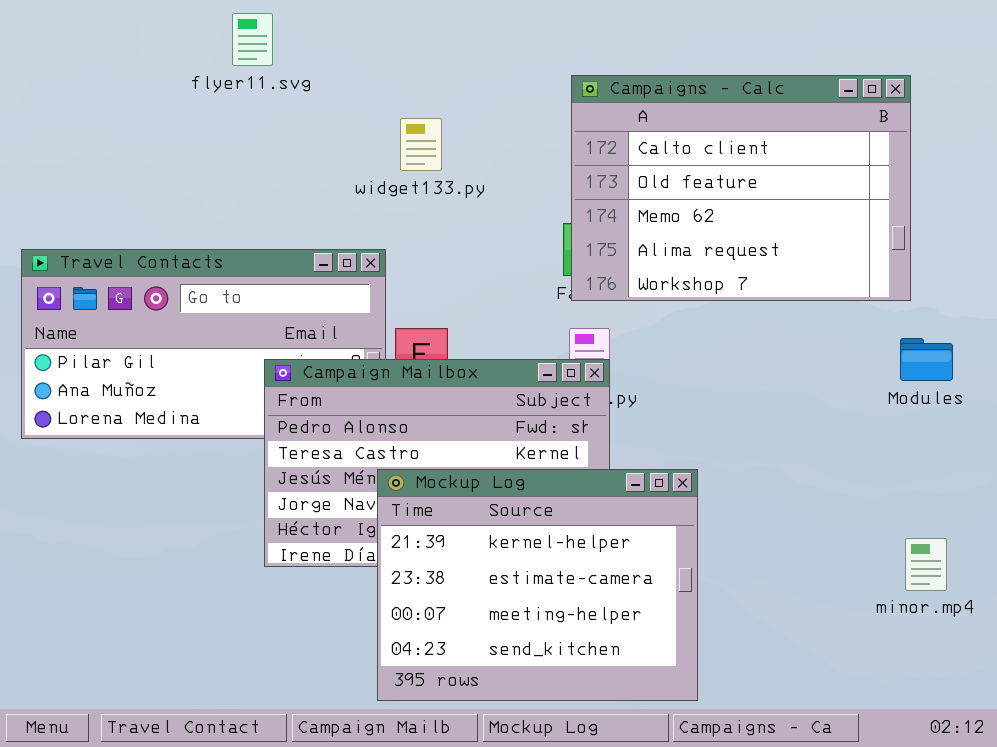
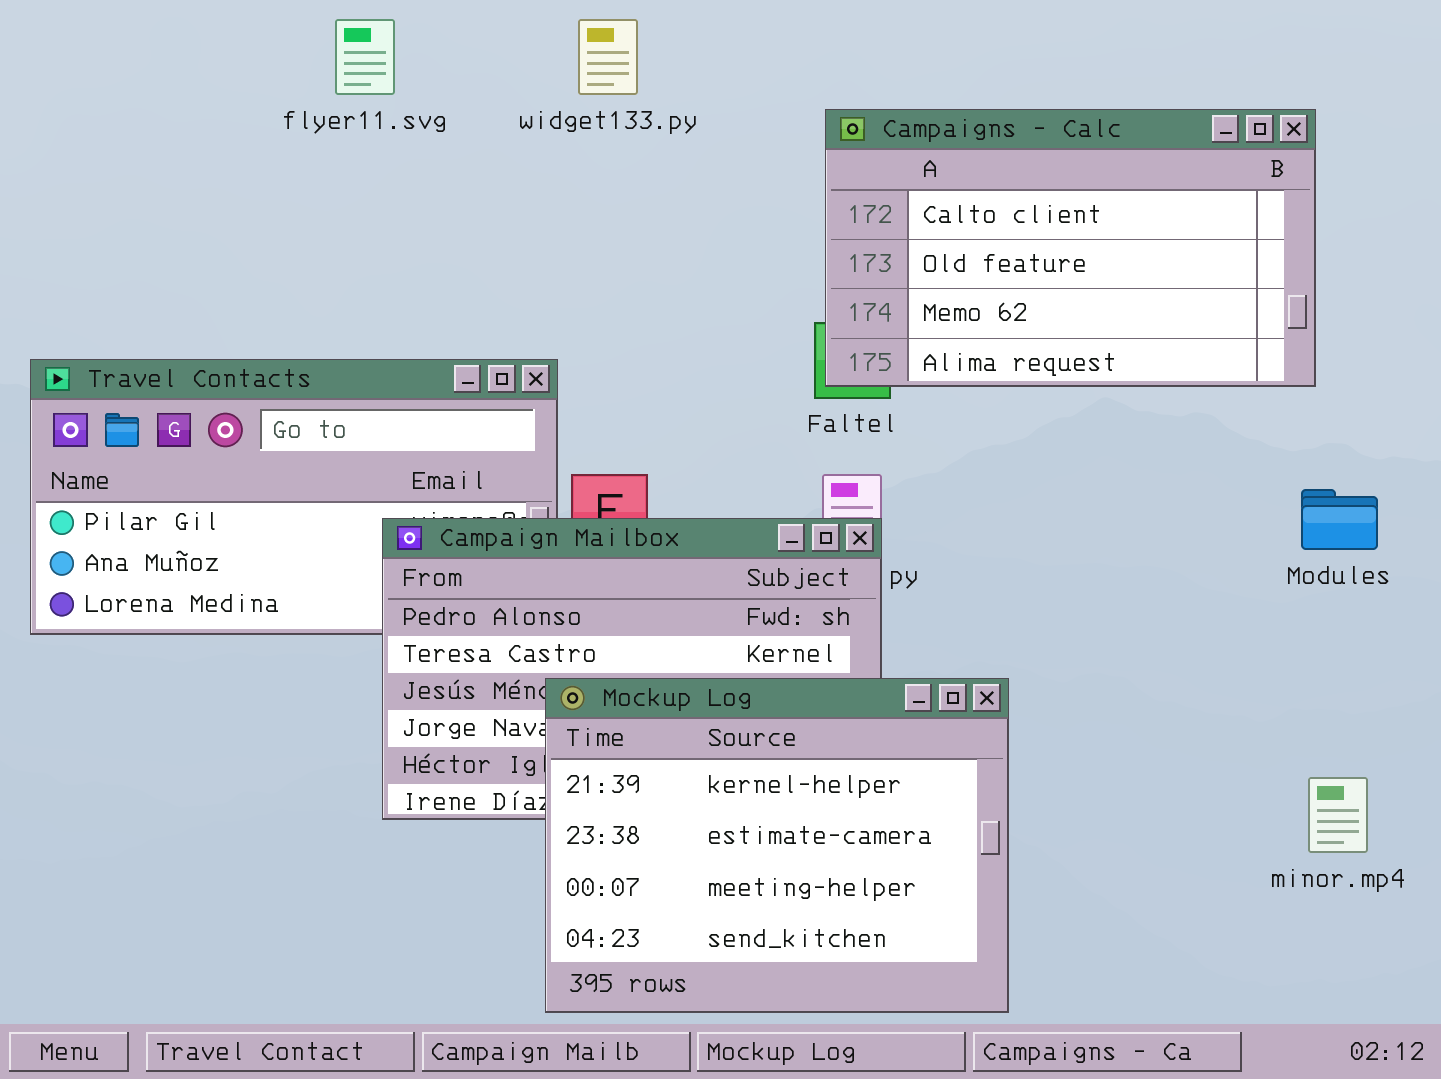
Campaigns - Calc: [571,75,911,301] -> [825,109,1316,387], resized
widget133.py: [400,118,442,171] -> [578,19,638,95], moved

